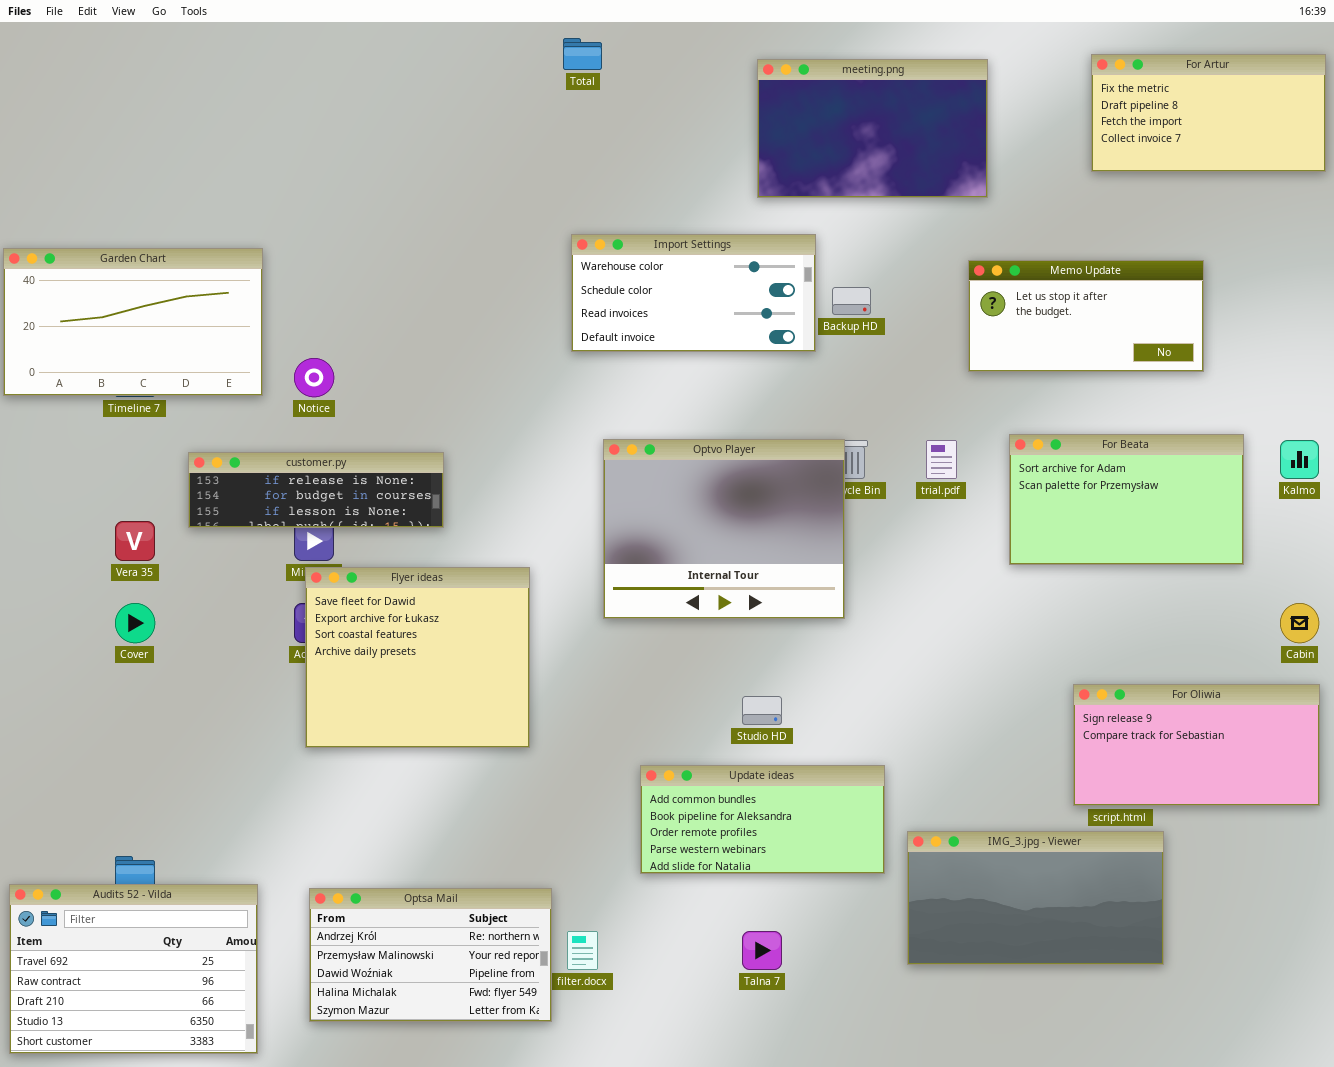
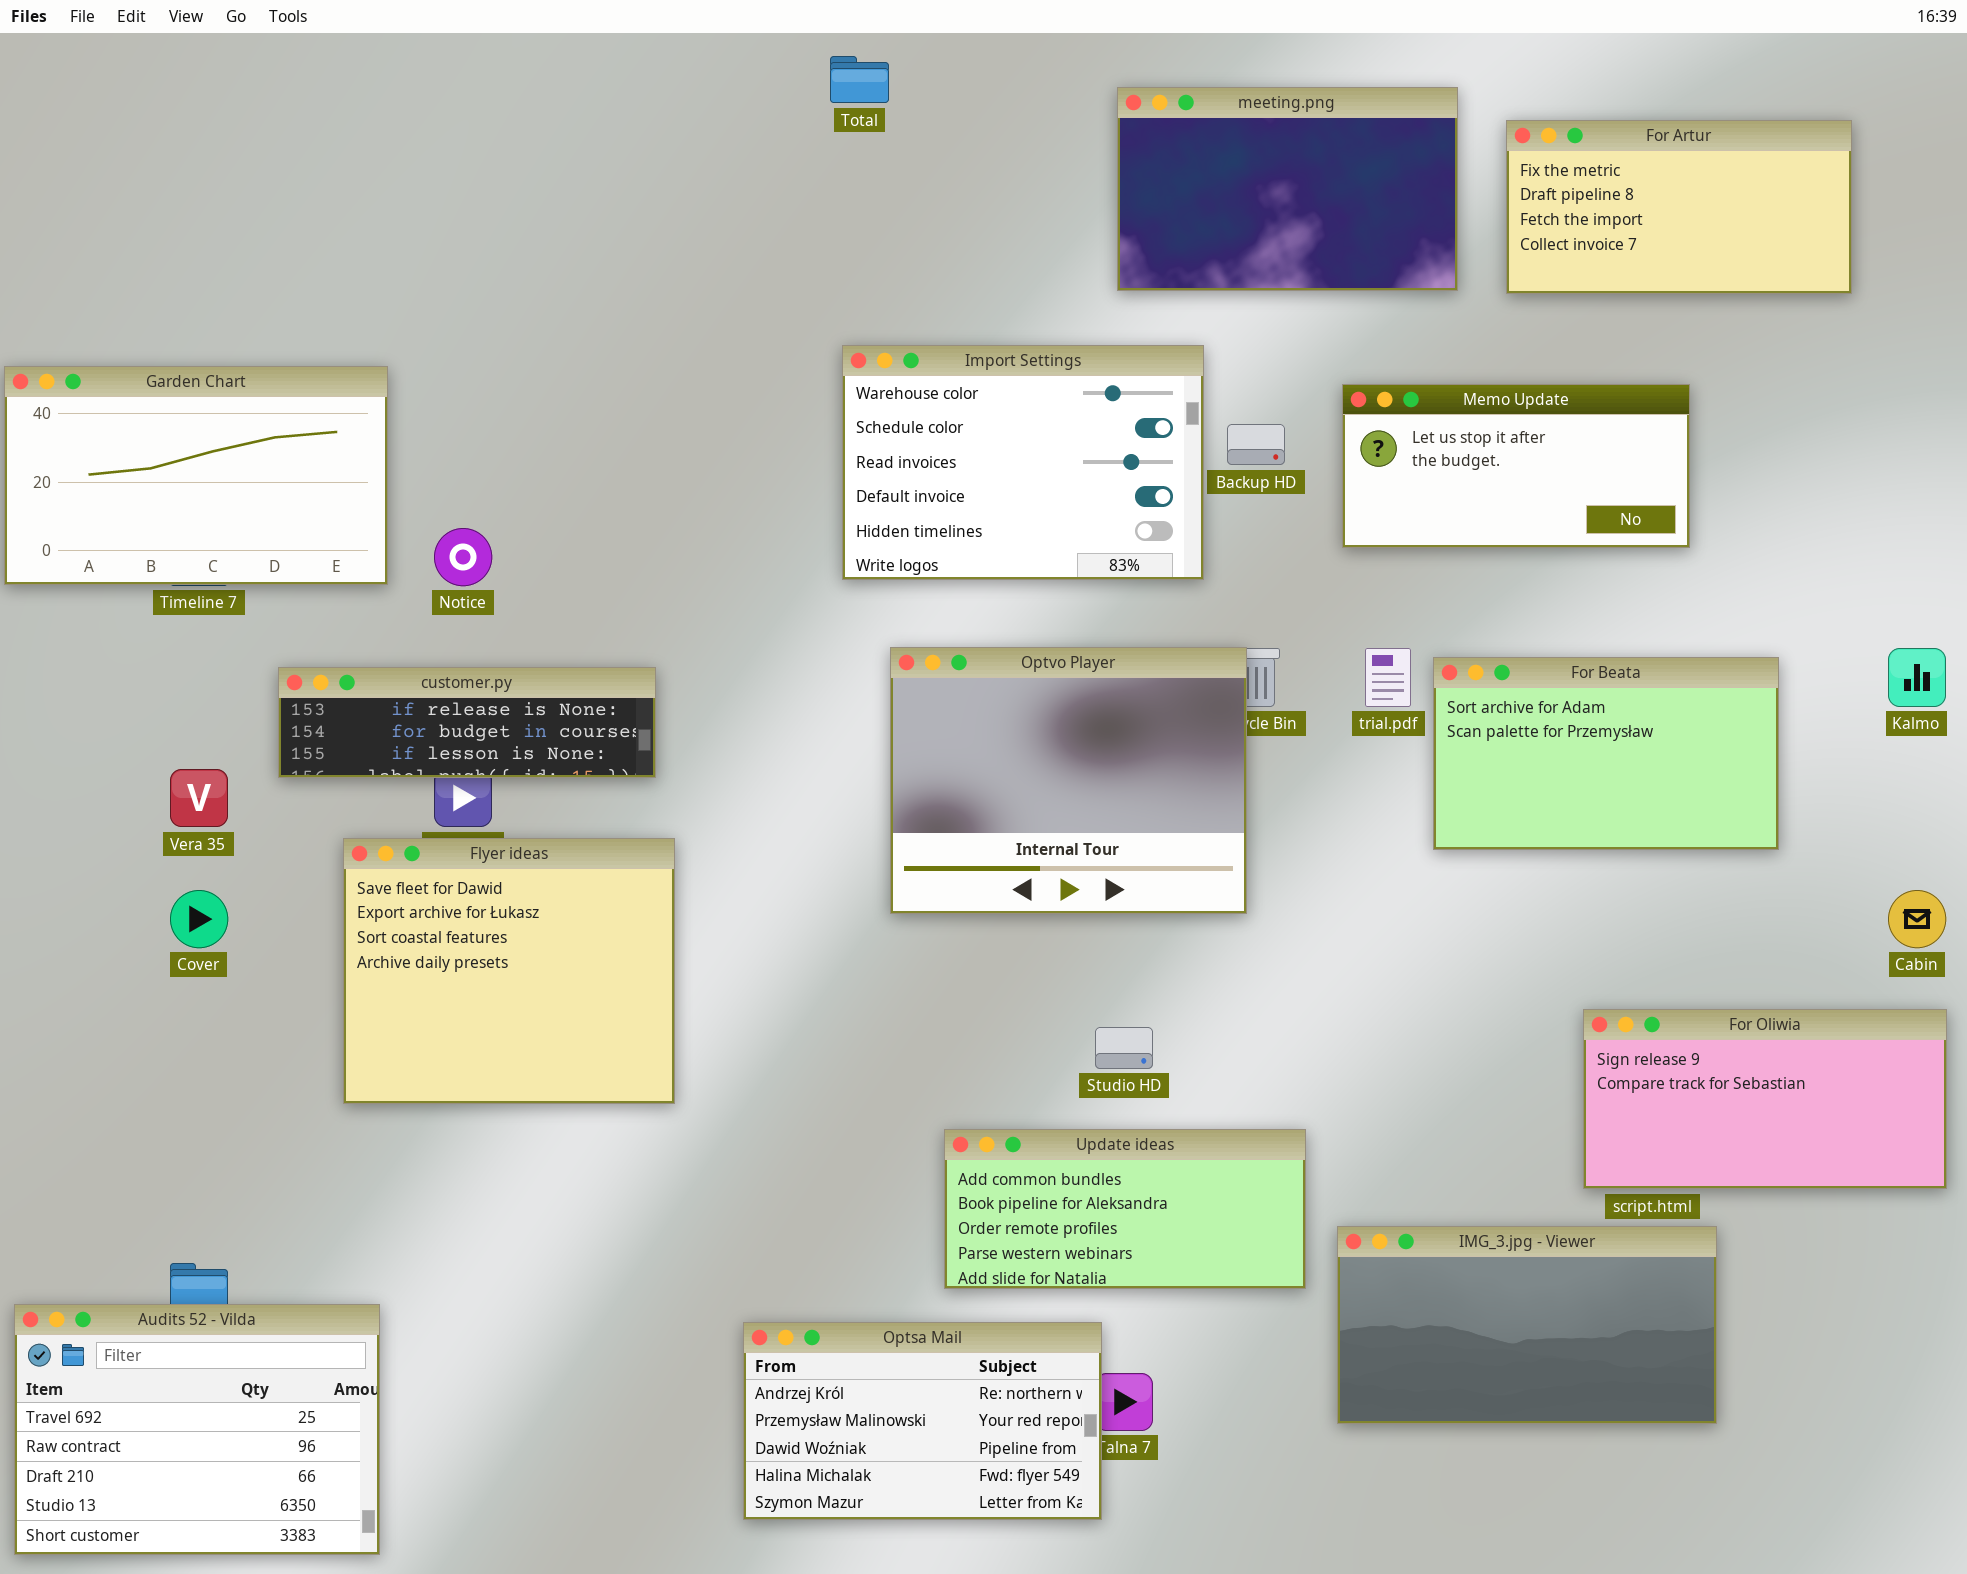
For Artur: [1091,54,1326,172] -> [1506,120,1852,294], moved
Import Settings: [571,234,816,352] -> [842,345,1204,580], resized
Memo Update: [968,260,1204,372] -> [1342,384,1690,548], moved
For Beata: [1009,434,1244,565] -> [1433,657,1779,850], moved
Flyer ideas: [305,567,530,748] -> [343,838,675,1104], moved
Optsa Mail: [309,888,552,1022] -> [743,1322,1102,1520], moved

